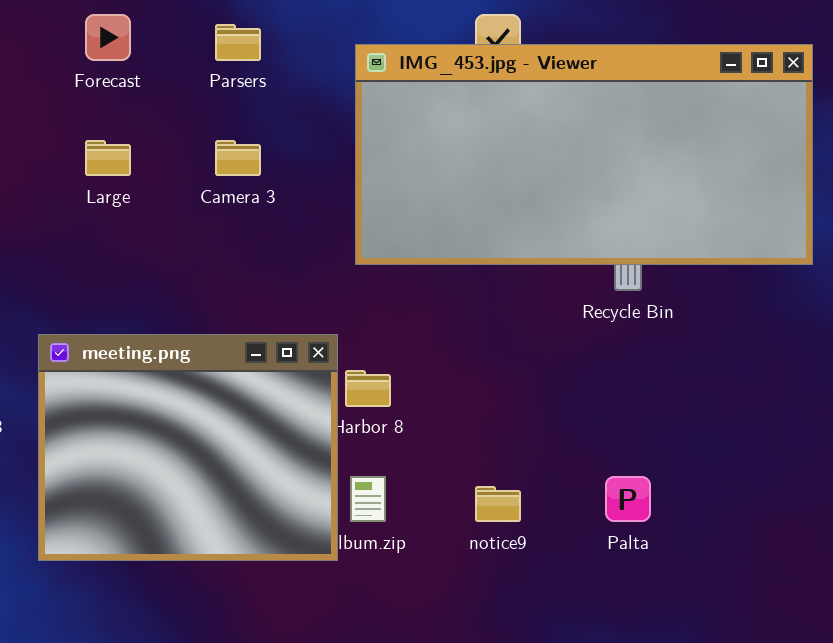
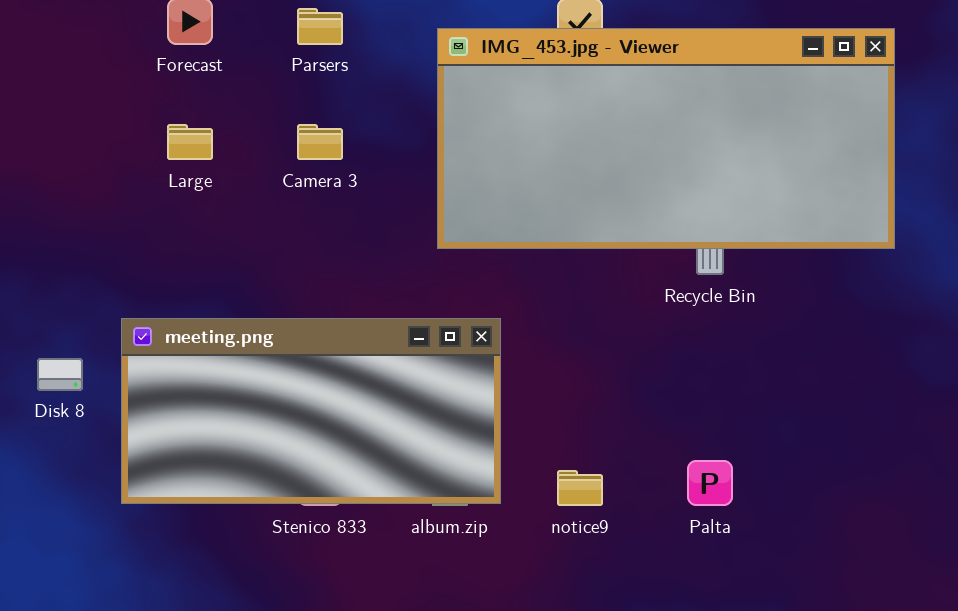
meeting.png: [38,334,338,561] -> [121,318,501,504], resized

